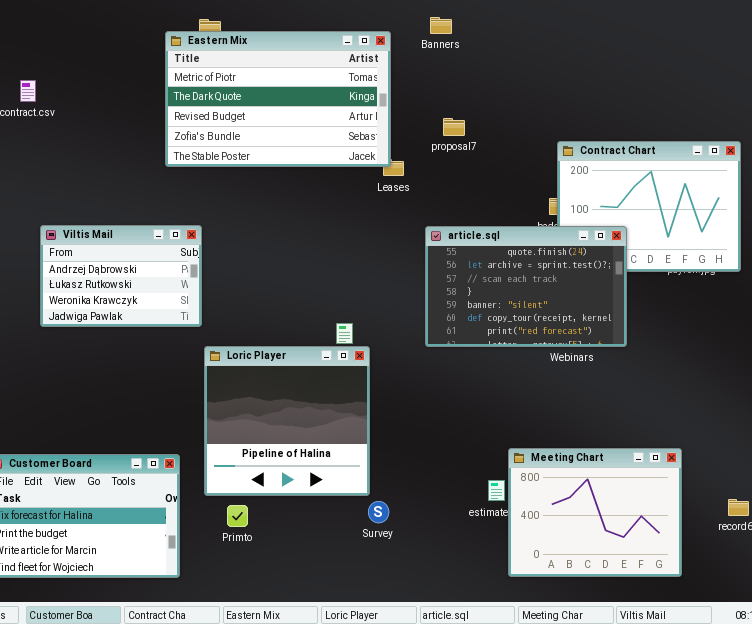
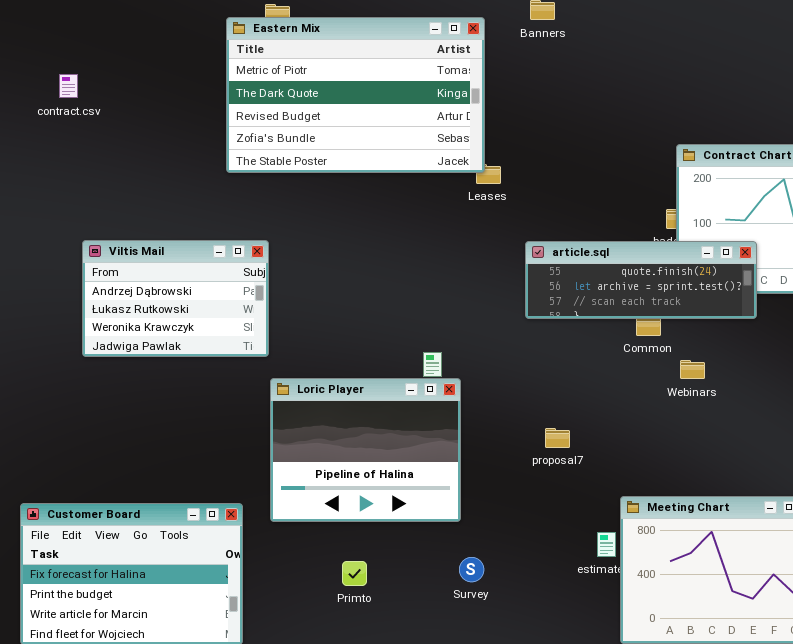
proposal7: [443,118,465,136] -> [545,428,570,448], moved
article.sql: [425,226,627,347] -> [525,241,757,319], resized
Loric Player: [204,346,370,496] -> [270,378,461,522], resized
Primto: [227,505,248,527] -> [342,561,367,586], moved

